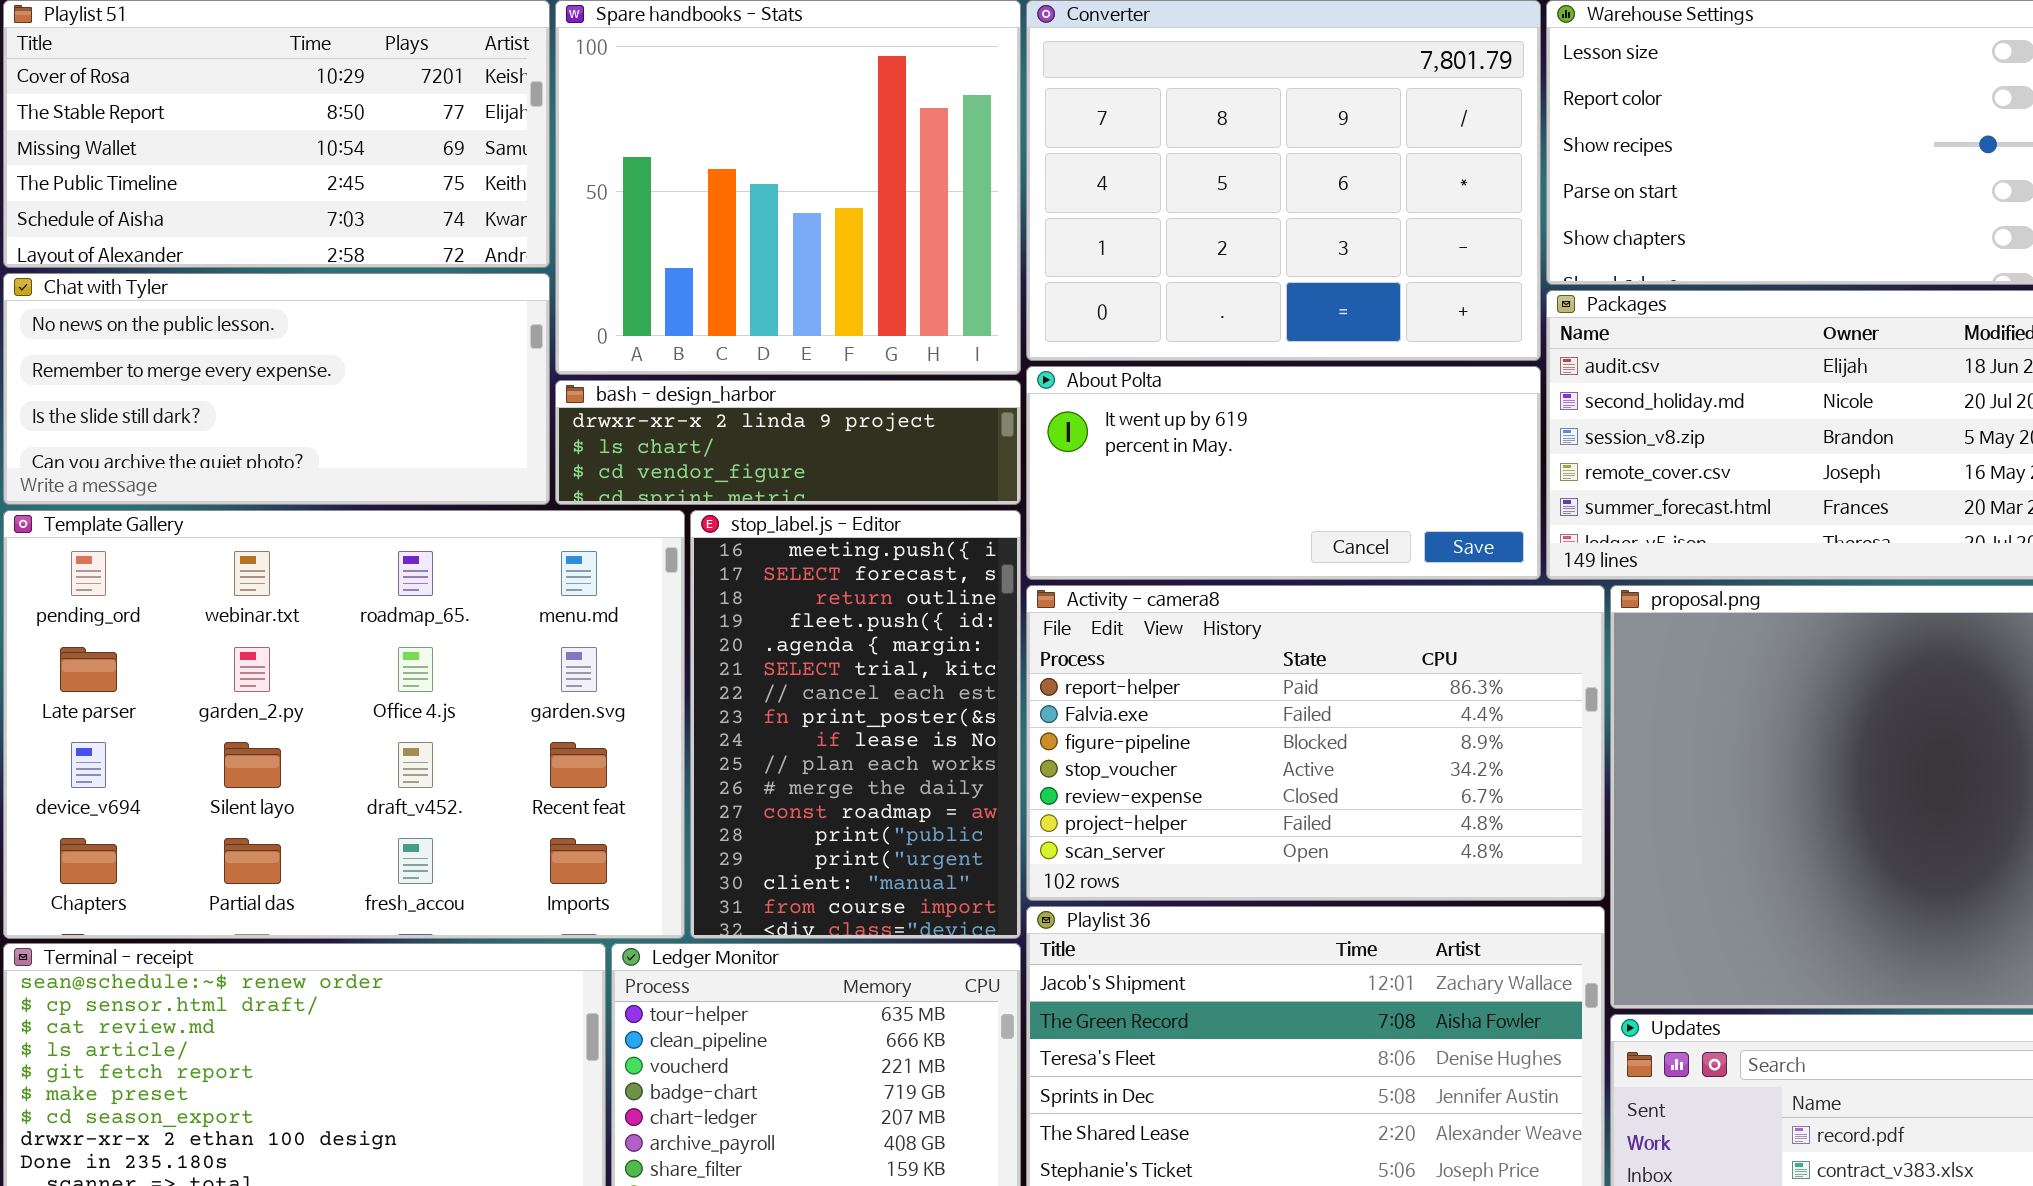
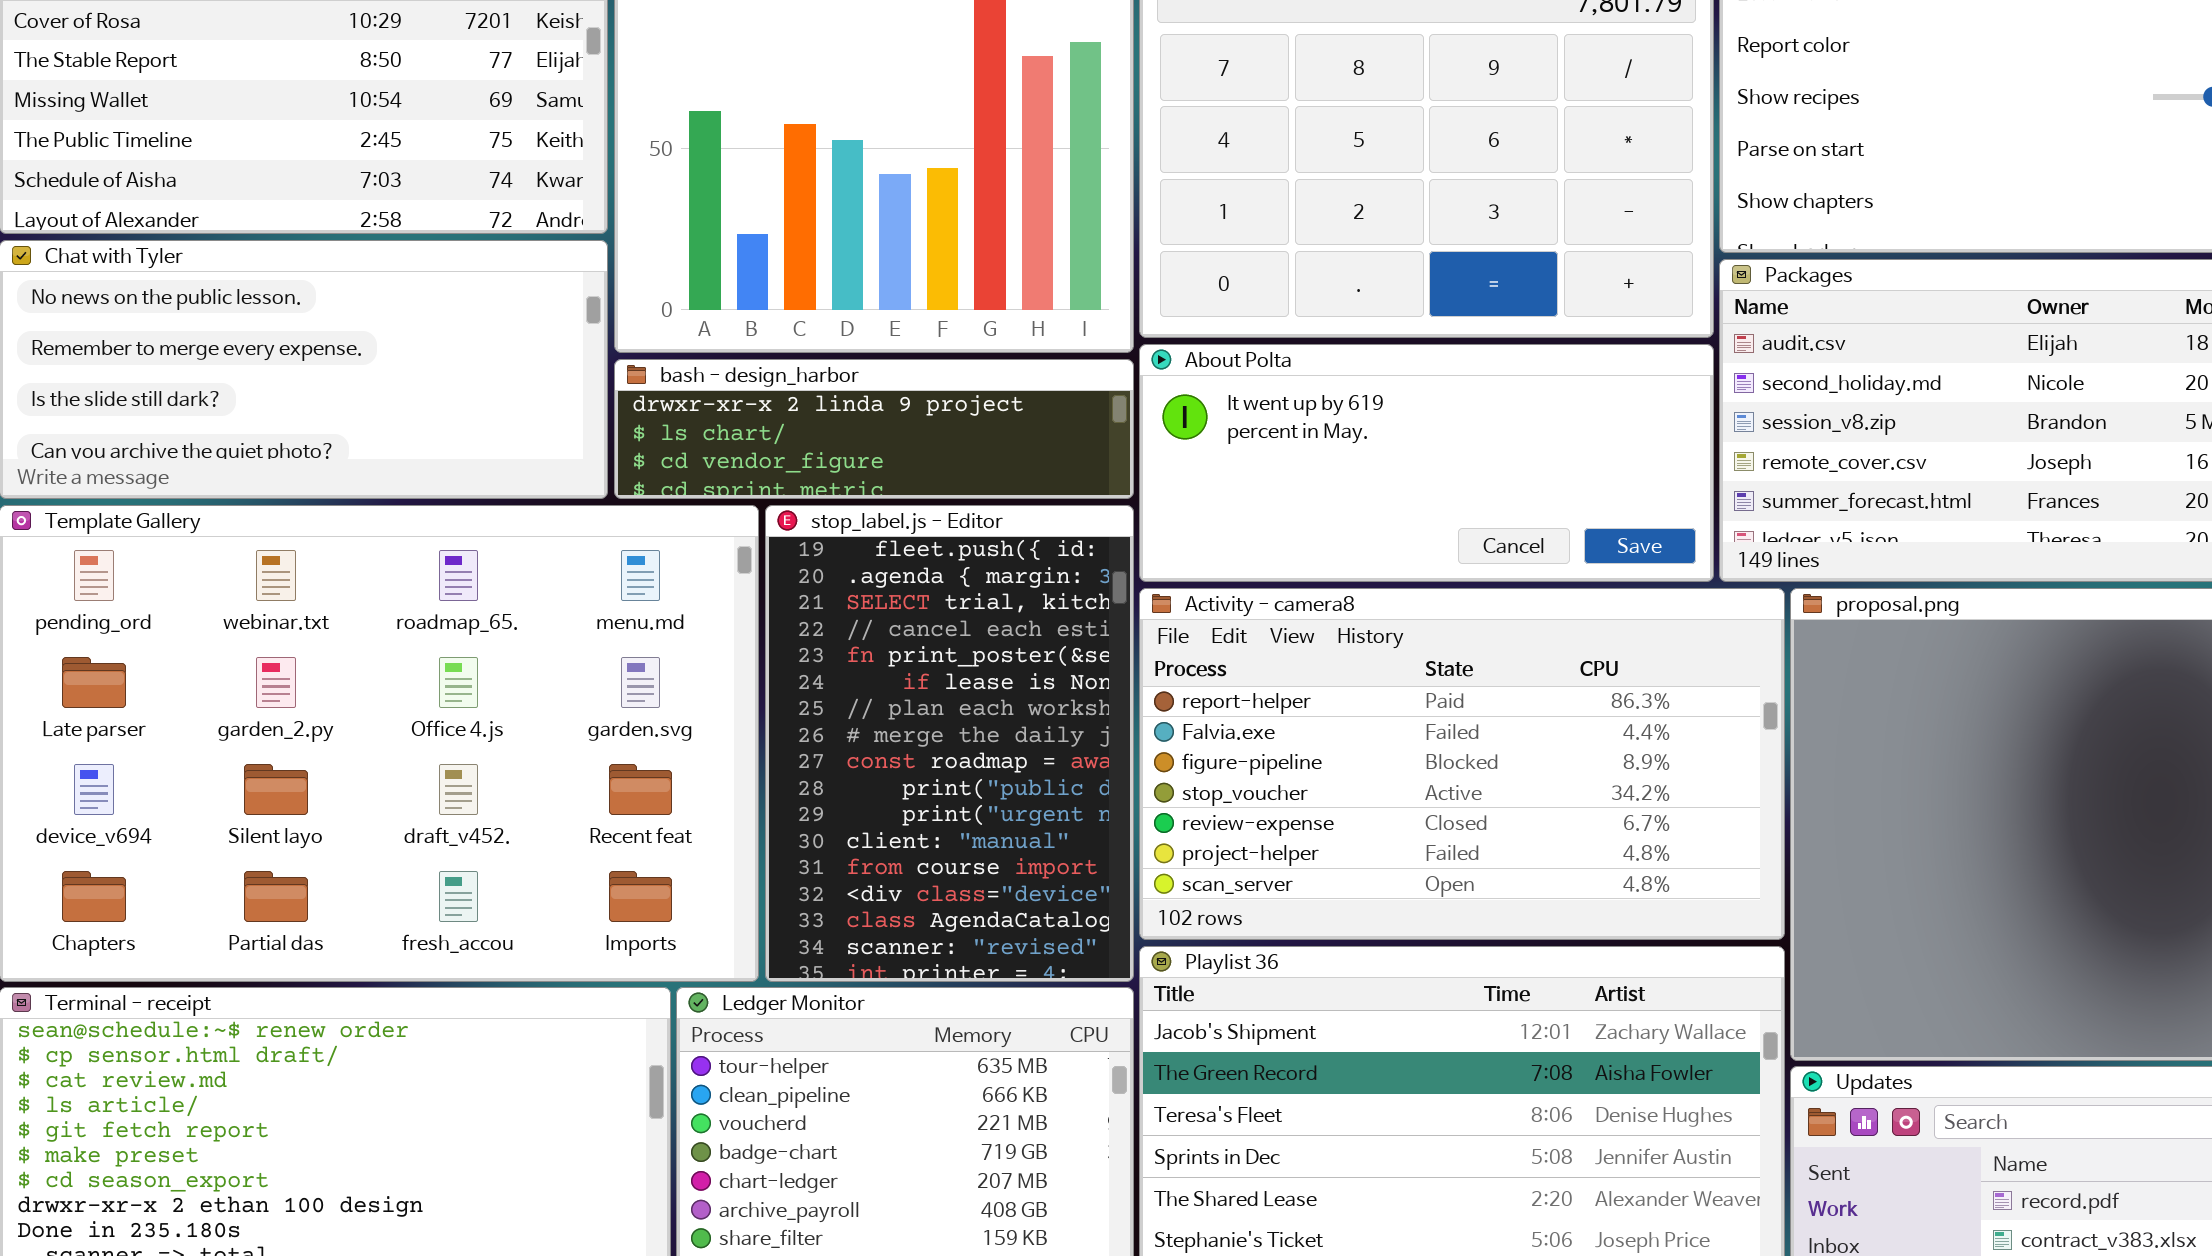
stop_label.js - Editor: [690,510,1021,939] -> [765,505,1134,982], scrolled down 3 rows

